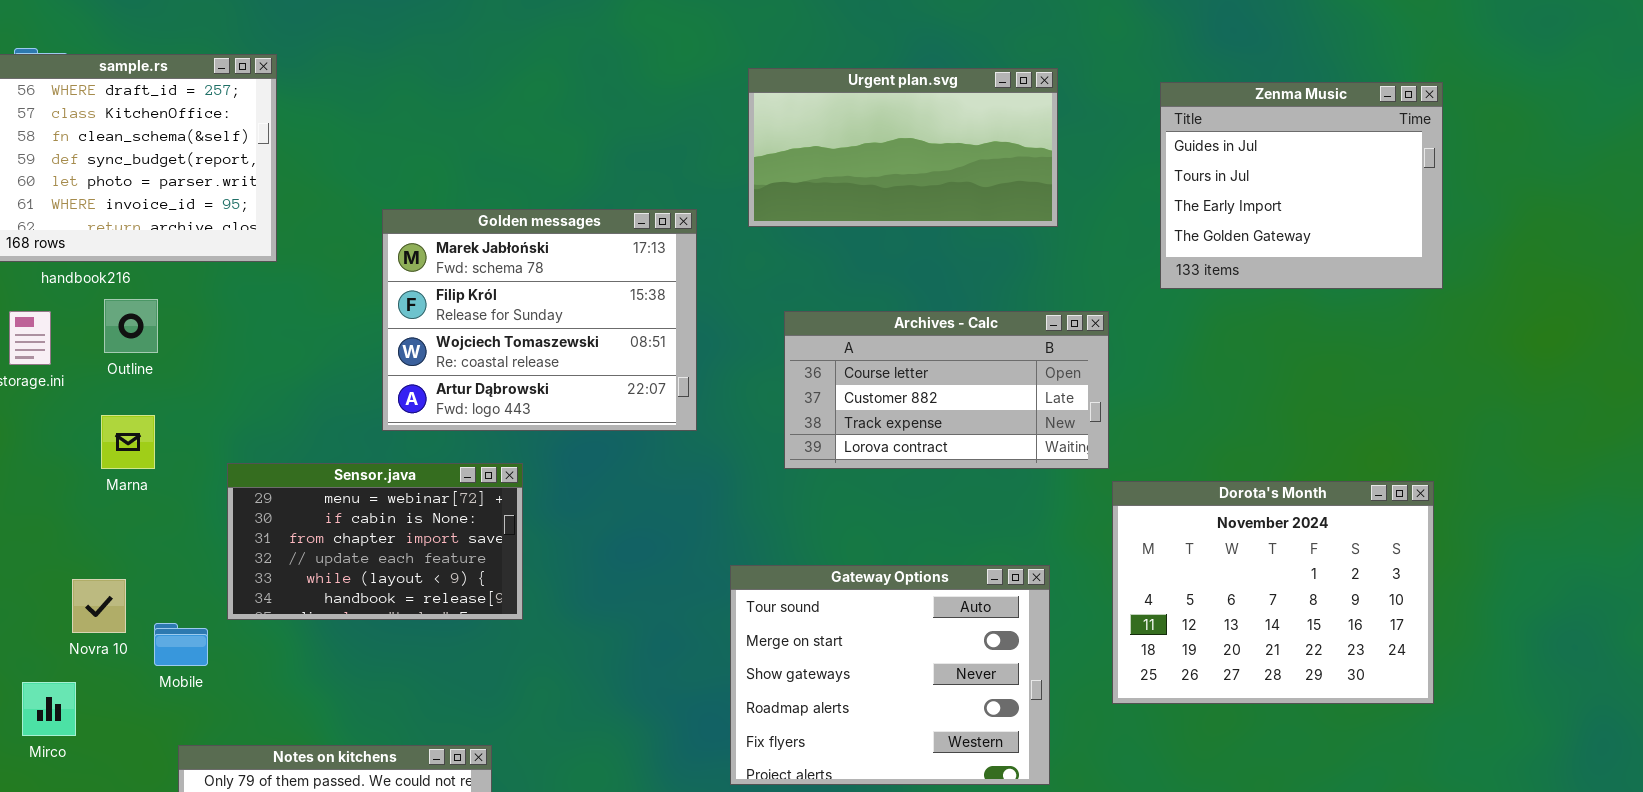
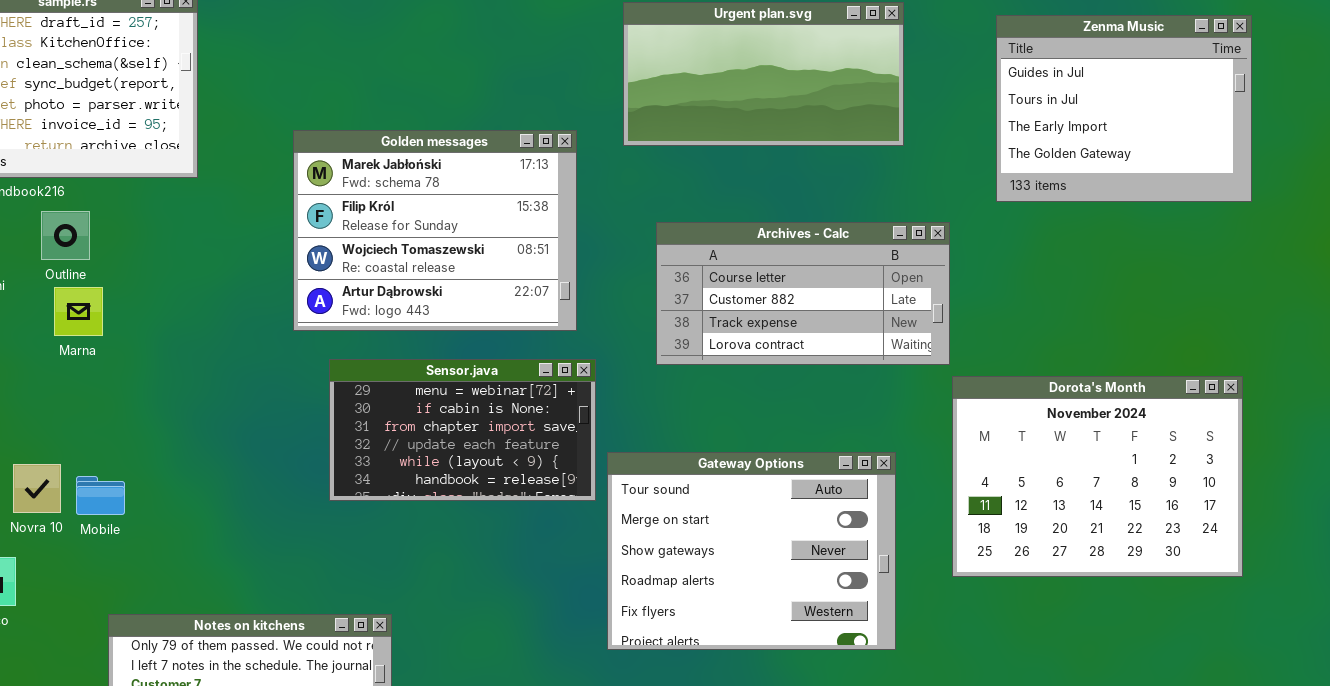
Marna: [101,415,155,469] -> [54,287,103,336], moved
Sensor.java: [227,463,523,620] -> [329,359,596,501], moved
Mobile: [154,623,208,666] -> [76,476,125,515], moved

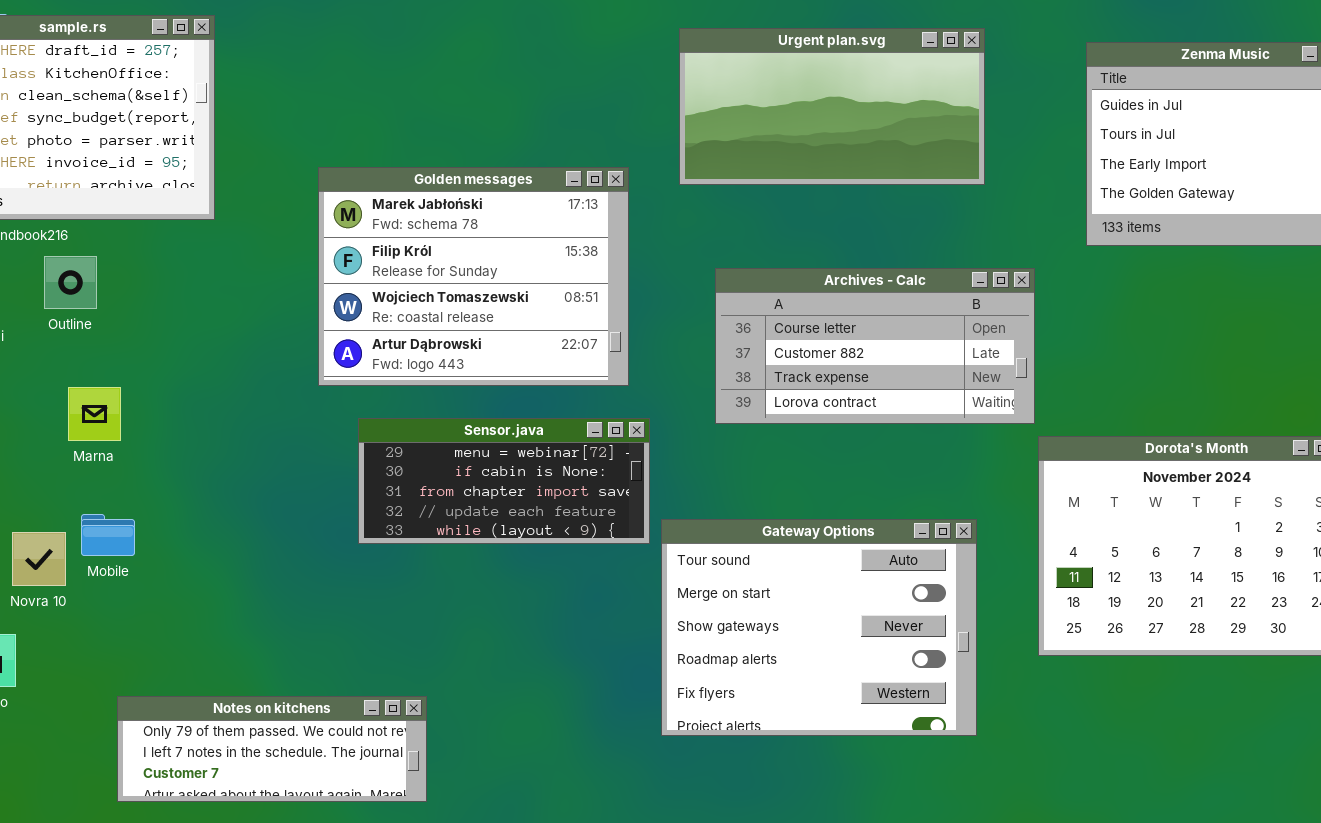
Marna: [54,287,103,336] -> [68,387,121,441], moved
Sensor.java: [329,359,596,501] -> [358,418,650,544], resized
Mobile: [76,476,125,515] -> [81,514,135,556], moved

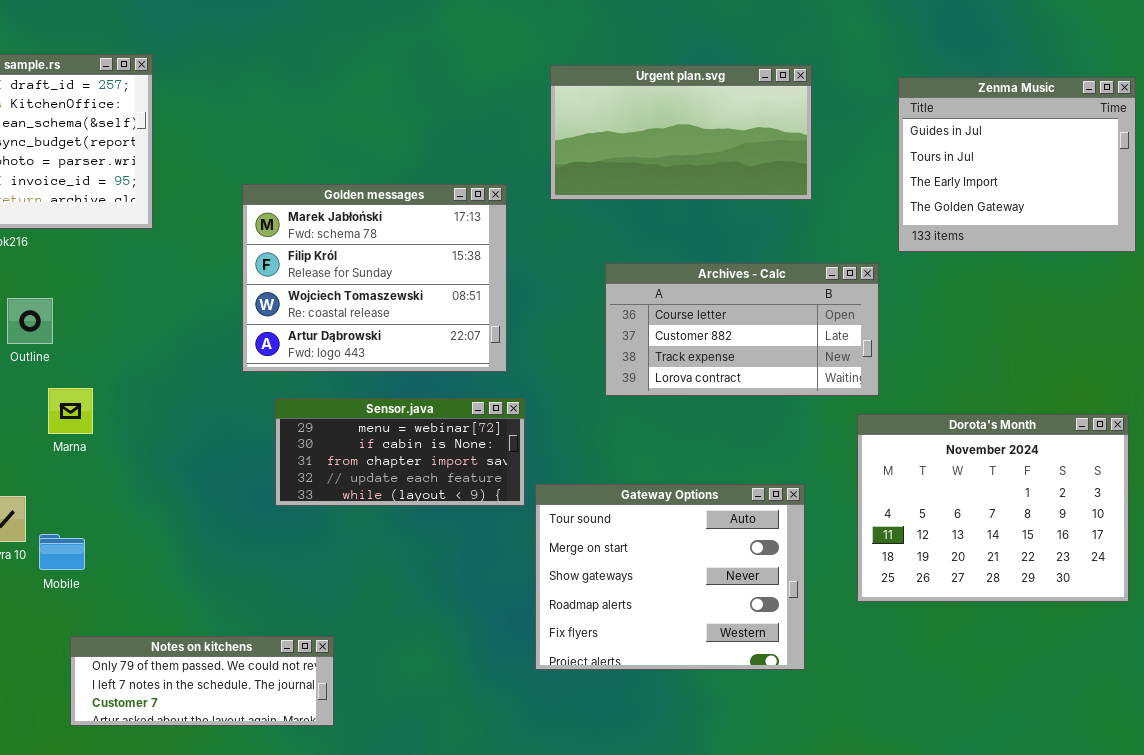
Outline: [44,256,97,309] -> [7,298,53,344], moved
Archives - Calc: [715,268,1035,424] -> [605,263,879,396], moved
Marna: [68,387,121,441] -> [48,388,93,434], moved
Mobile: [81,514,135,556] -> [39,534,85,570], moved

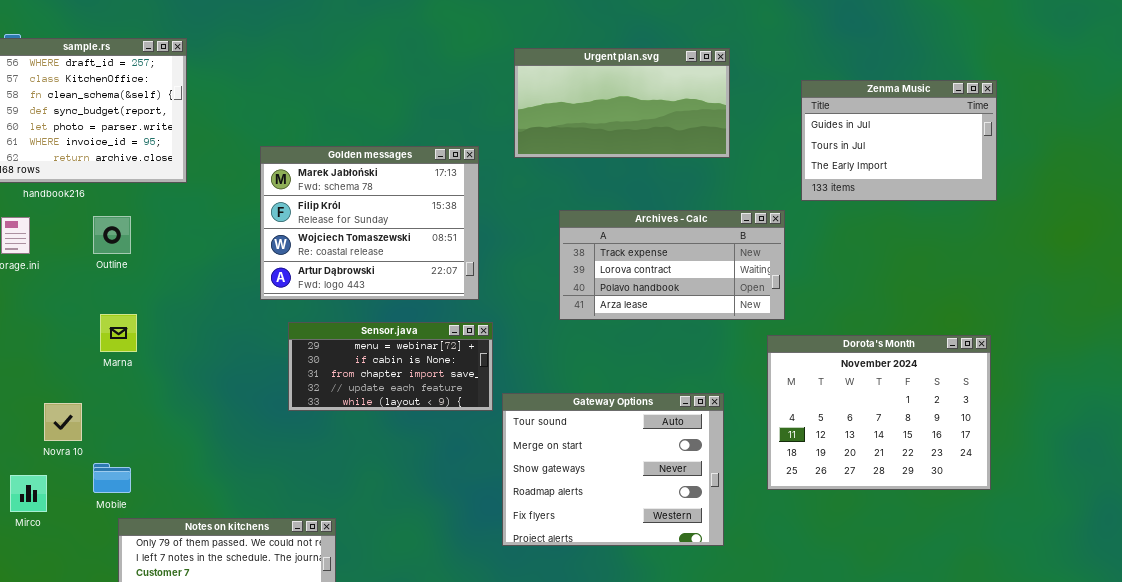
Zenma Music: [898,77,1136,252] -> [801,80,997,201], resized
Archives - Calc: [605,263,879,396] -> [559,210,785,320], scrolled down 2 rows
Outline: [7,298,53,344] -> [93,216,131,254], moved
Mobile: [39,534,85,570] -> [93,463,131,493], moved

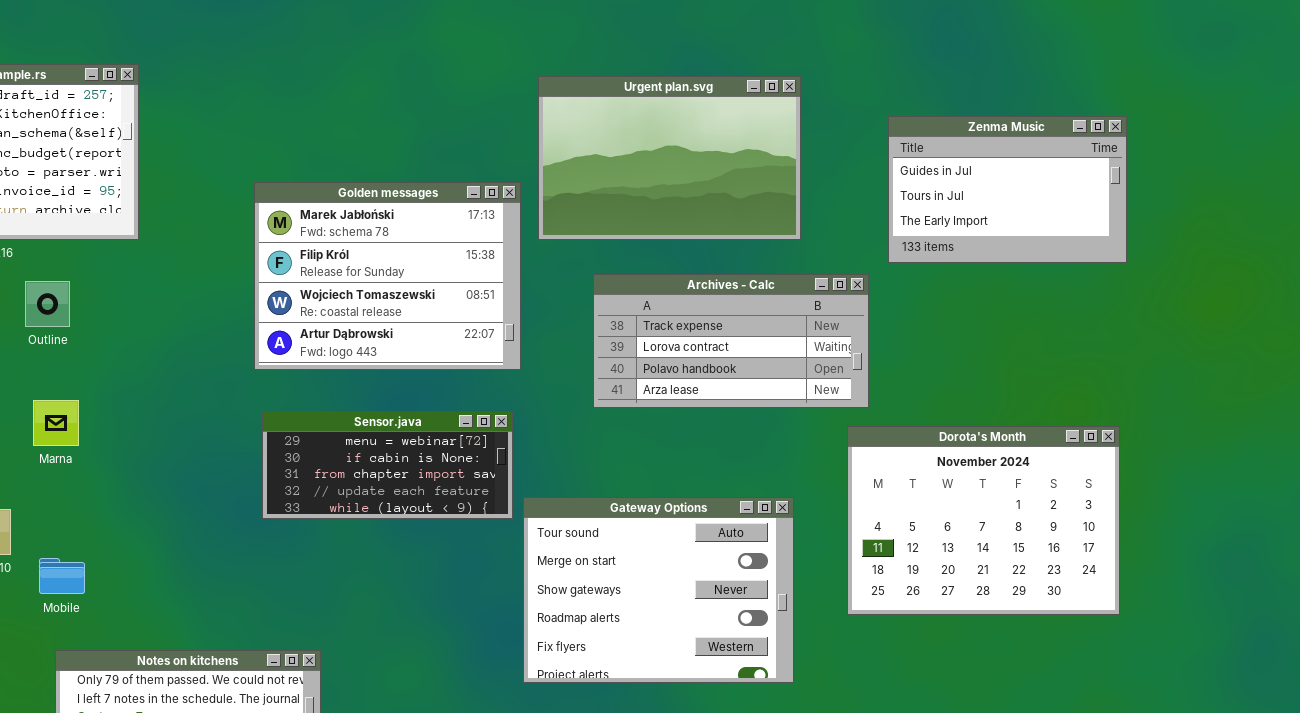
Urgent plan.svg: [514,48,730,158] -> [538,76,801,240], resized
Golden messages: [260,146,479,300] -> [254,182,521,370], moved
Mobile: [93,463,131,493] -> [39,558,85,594], moved

